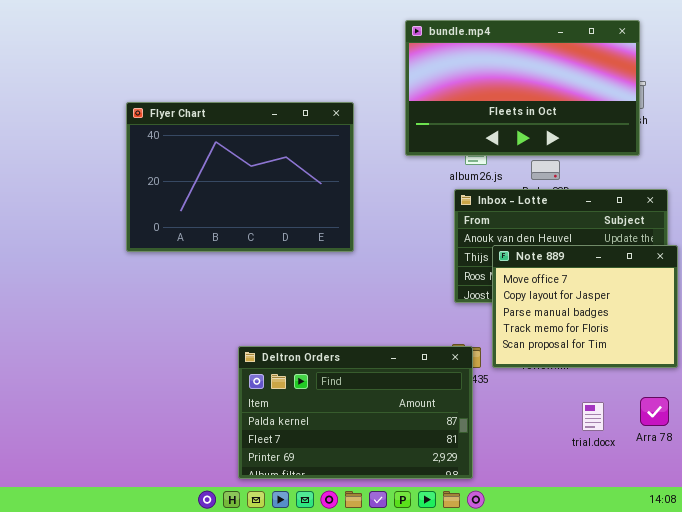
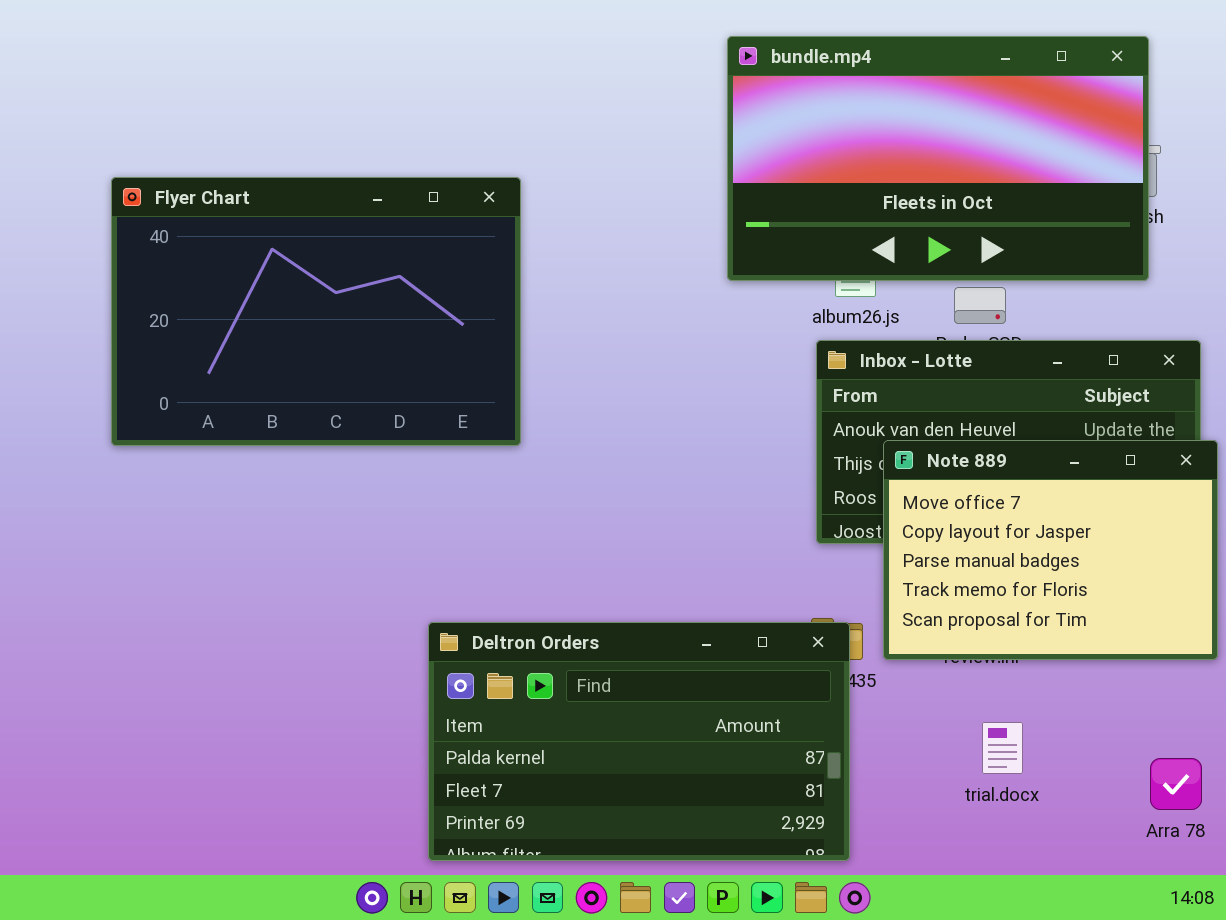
Flyer Chart: [126,102,354,252] -> [111,177,521,446], moved
Arra 78: [640,397,669,426] -> [1150,758,1202,810], moved
trial.docx: [582,402,604,431] -> [982,722,1023,774], moved

